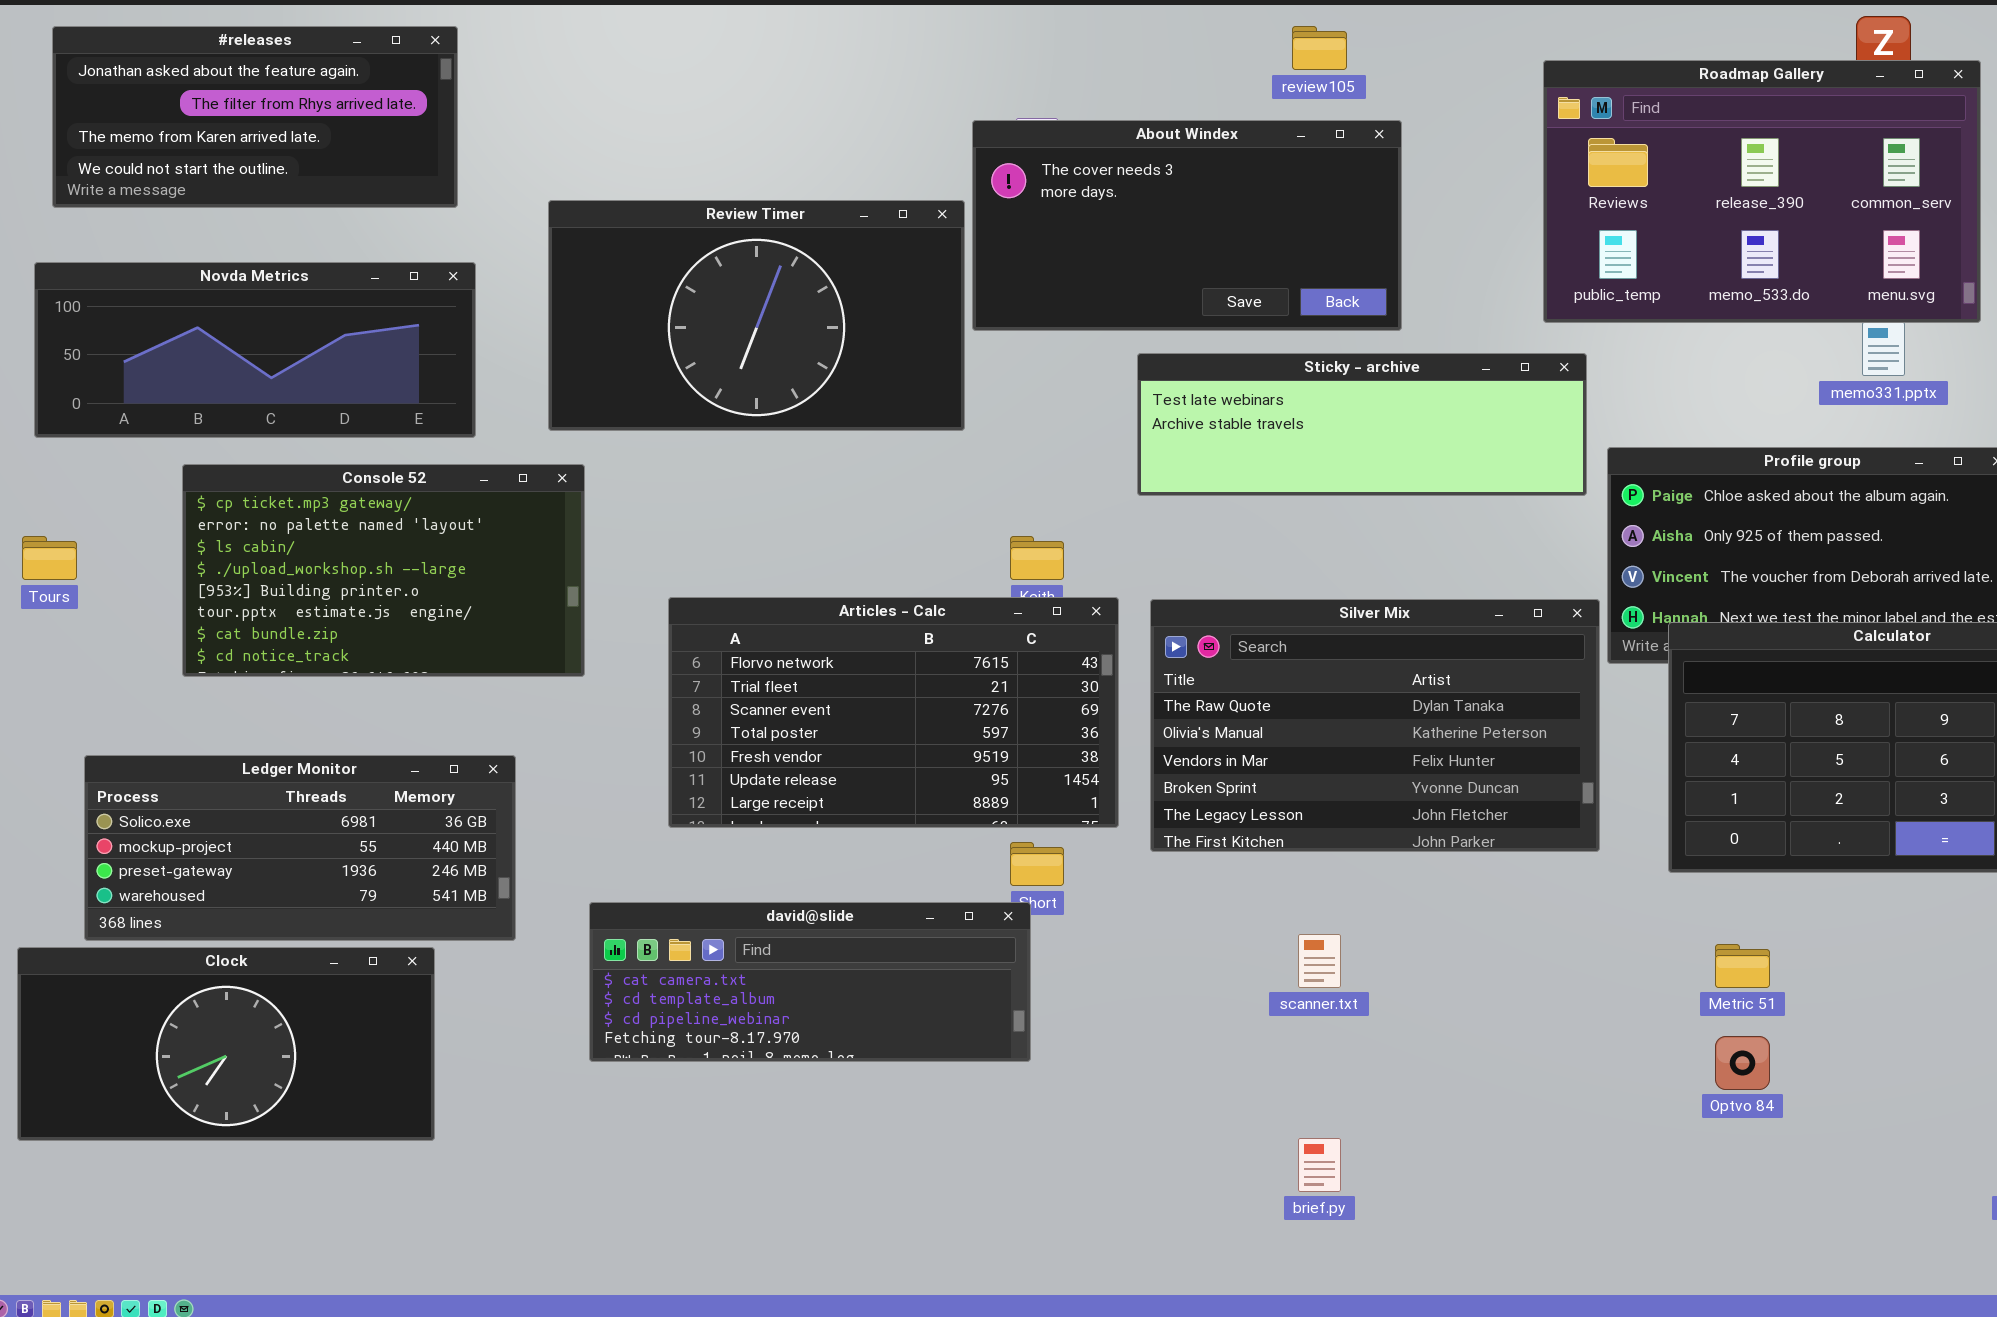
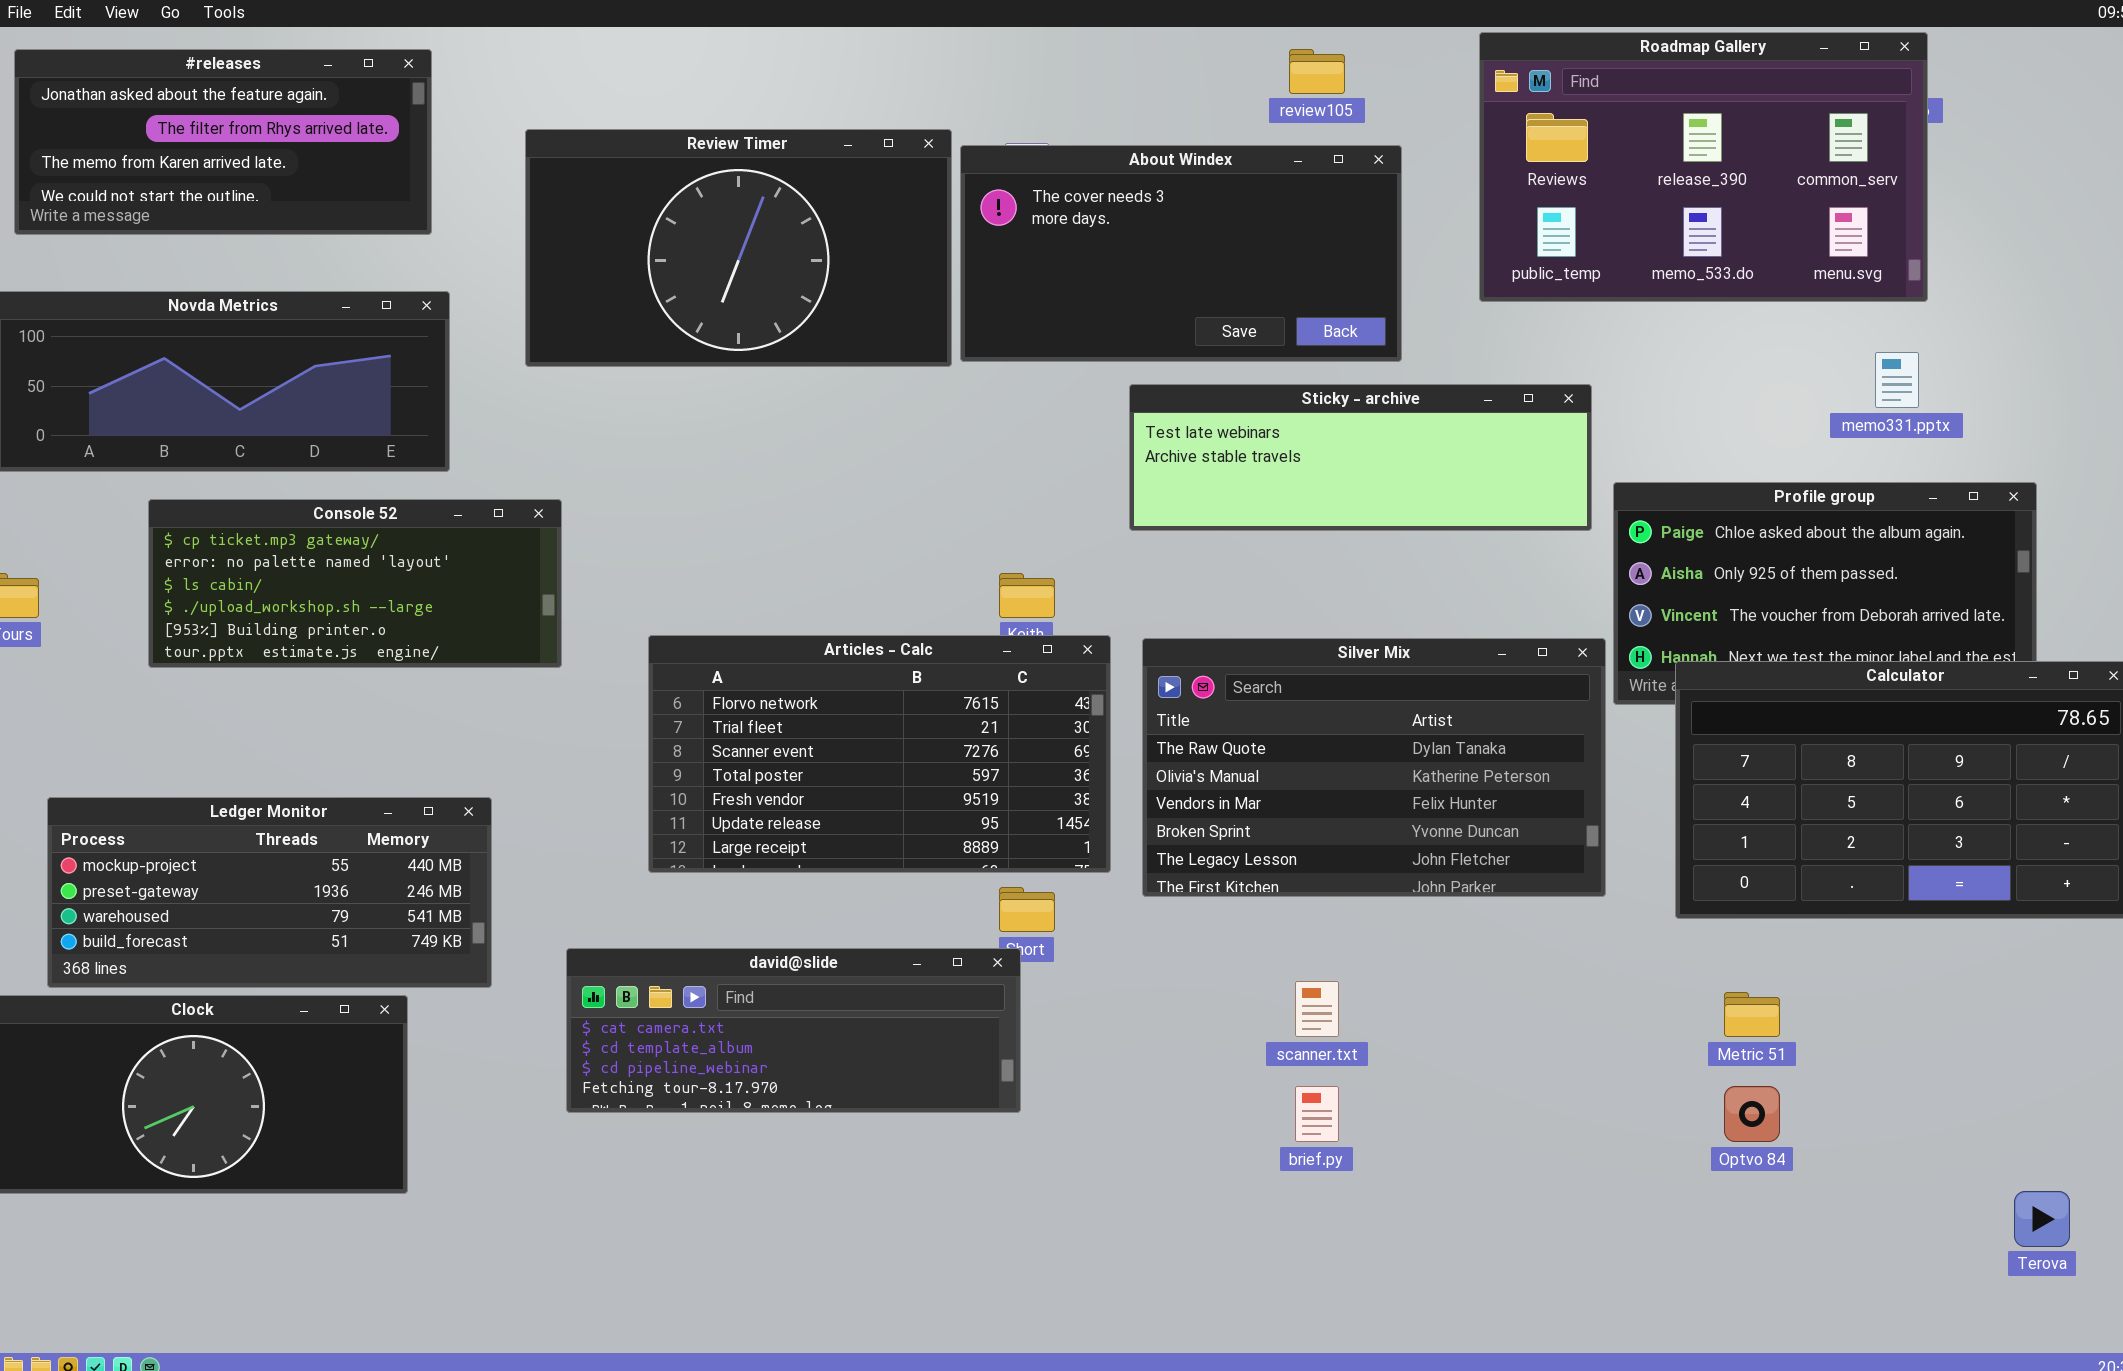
Roadmap Gallery: [1543,60,1981,323] -> [1479,32,1928,302], moved
Review Timer: [548,200,965,431] -> [525,129,952,367], moved
Console 52: [182,464,585,677] -> [148,499,562,668], resized
Ledger Monitor: [84,755,516,941] -> [47,797,492,988], scrolled down 1 row
brief.py: [1298,1138,1341,1192] -> [1295,1086,1339,1142], moved

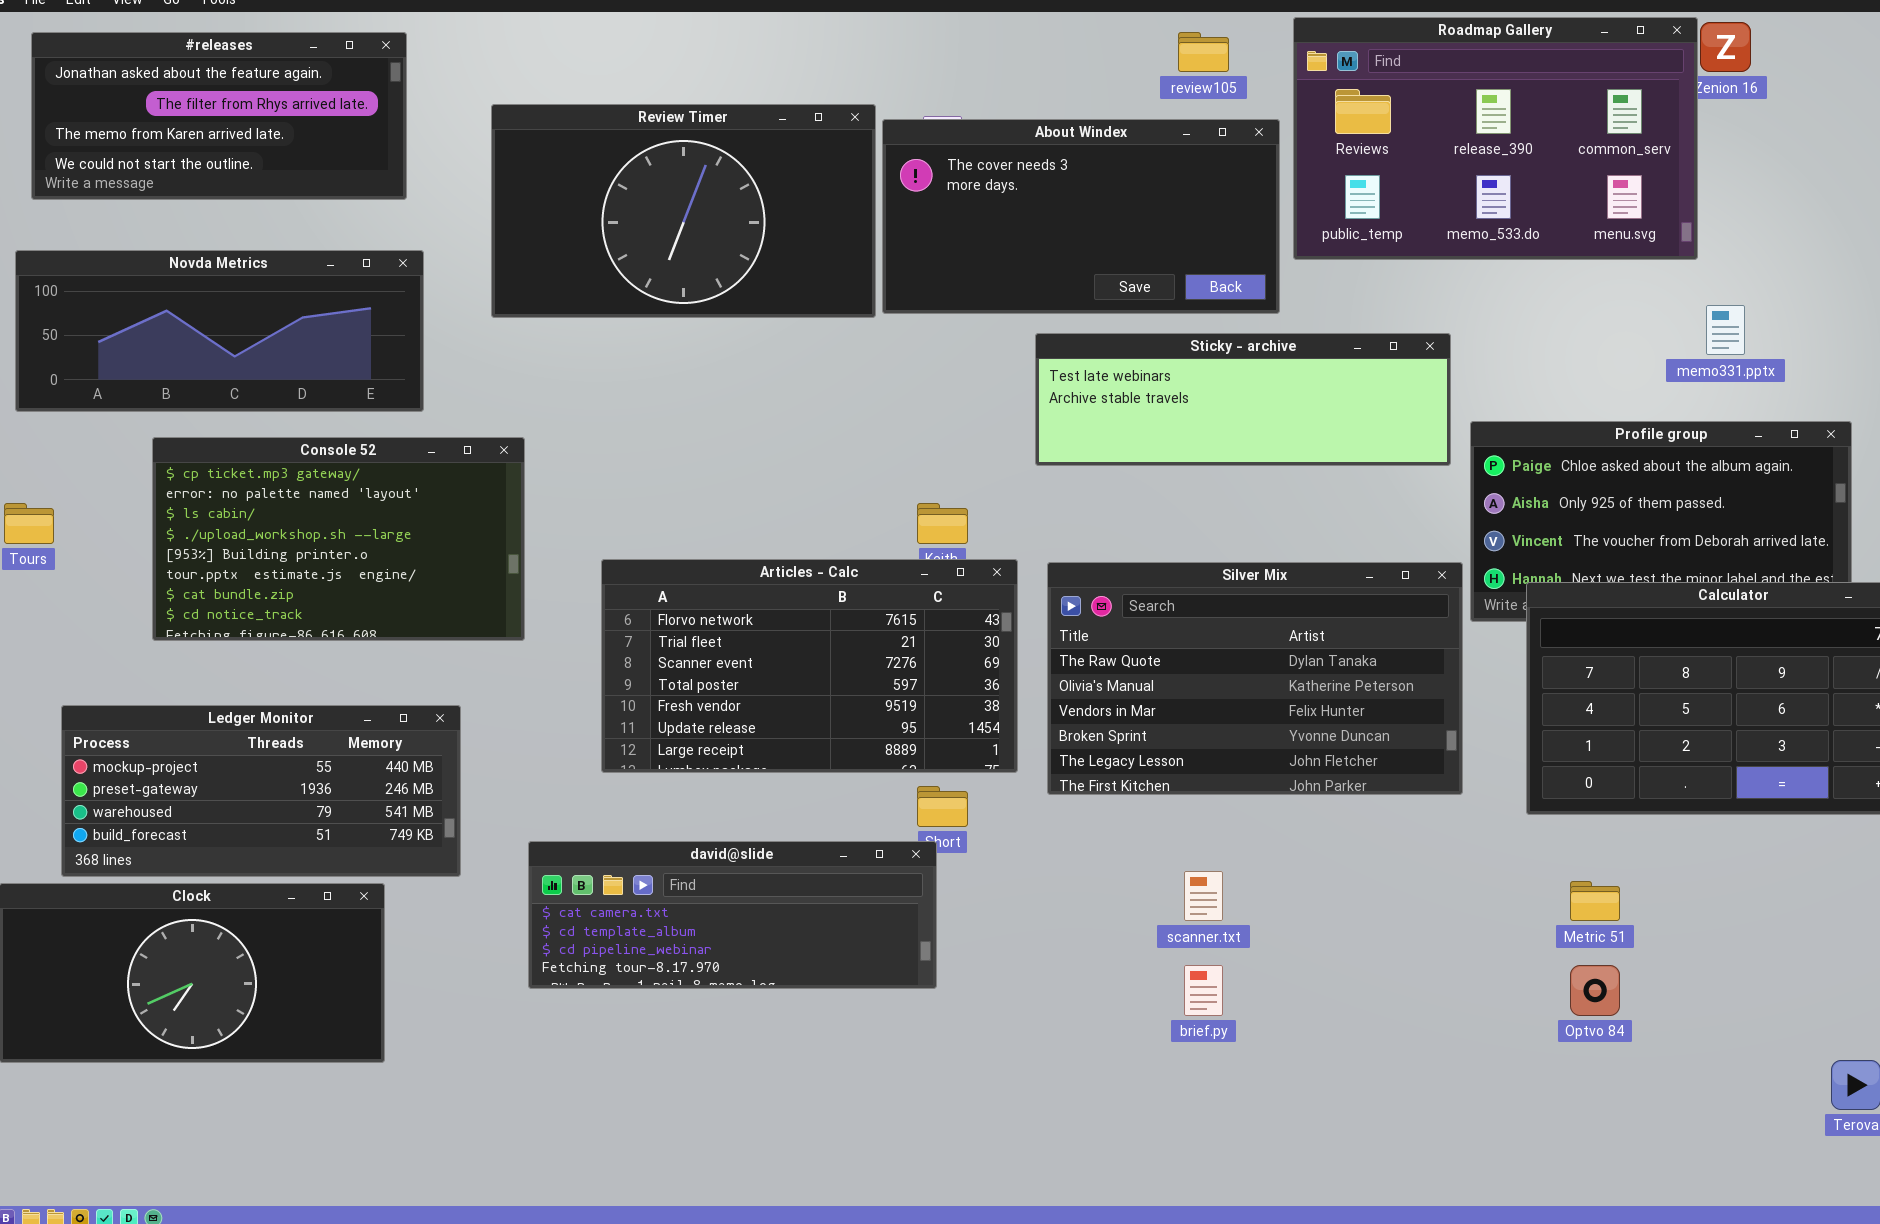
Roadmap Gallery: [1479,32,1928,302] -> [1293,17,1698,260], moved
Console 52: [148,499,562,668] -> [152,437,525,641], resized

